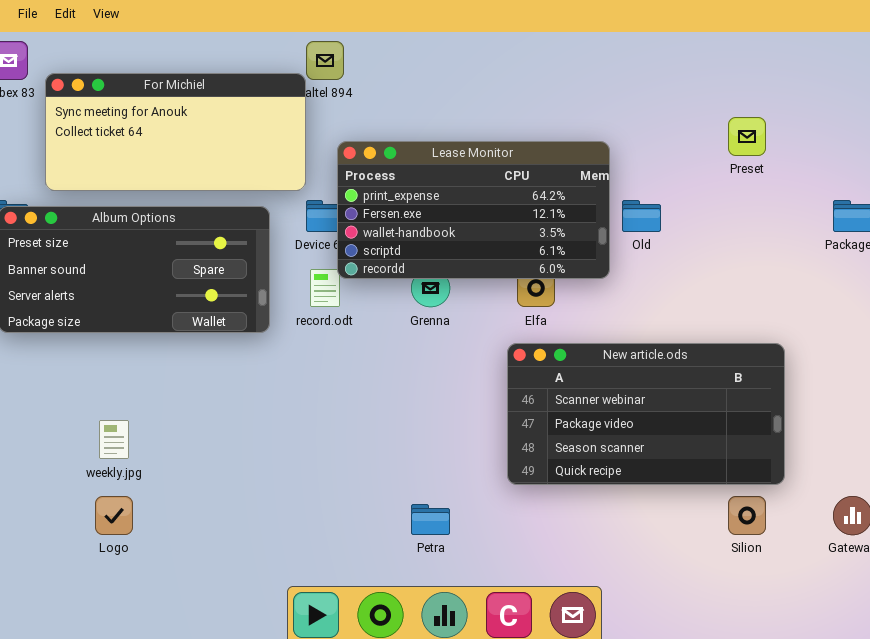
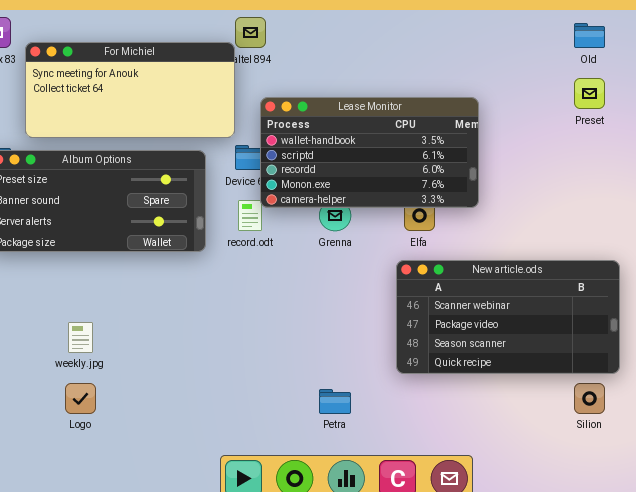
Lease Monitor: [337,141,610,279] -> [260,97,479,208], scrolled down 2 rows
Old: [622,200,661,232] -> [574,23,605,48], moved

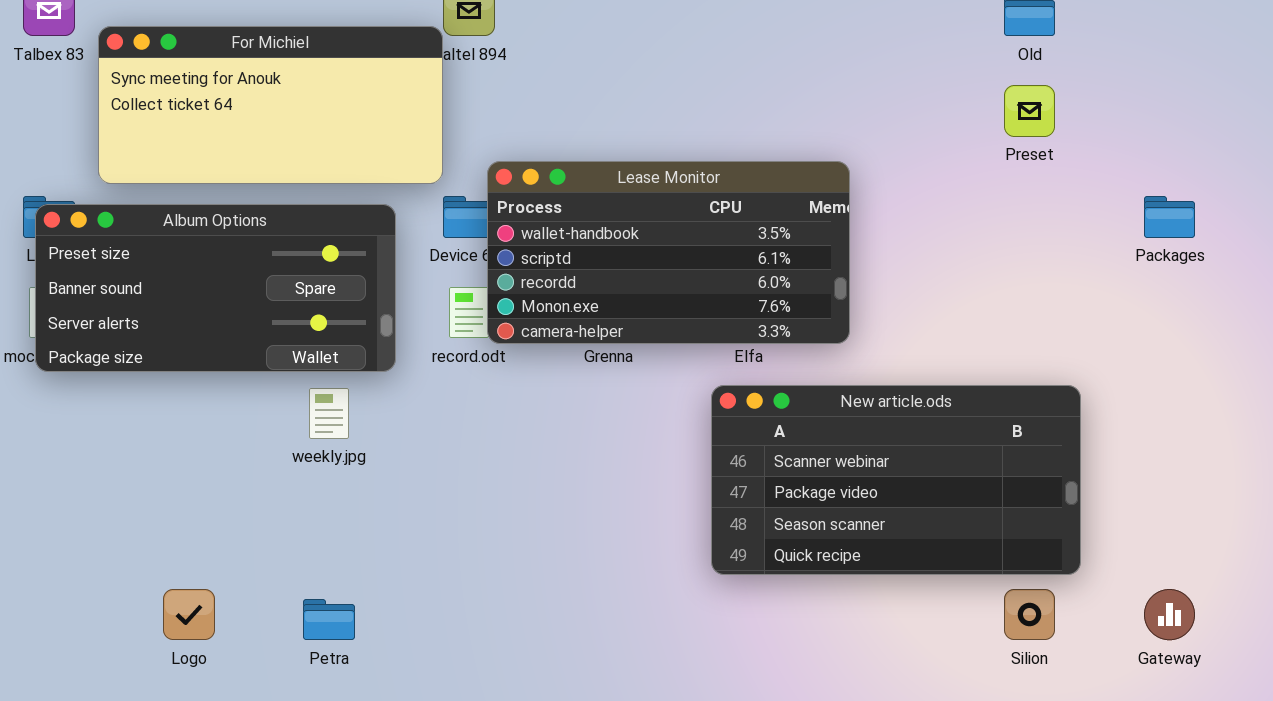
Lease Monitor: [260,97,479,208] -> [487,161,850,344], moved
weekly.jpg: [68,322,93,353] -> [309,388,349,439], moved
Petra: [319,389,351,414] -> [303,599,355,640], moved

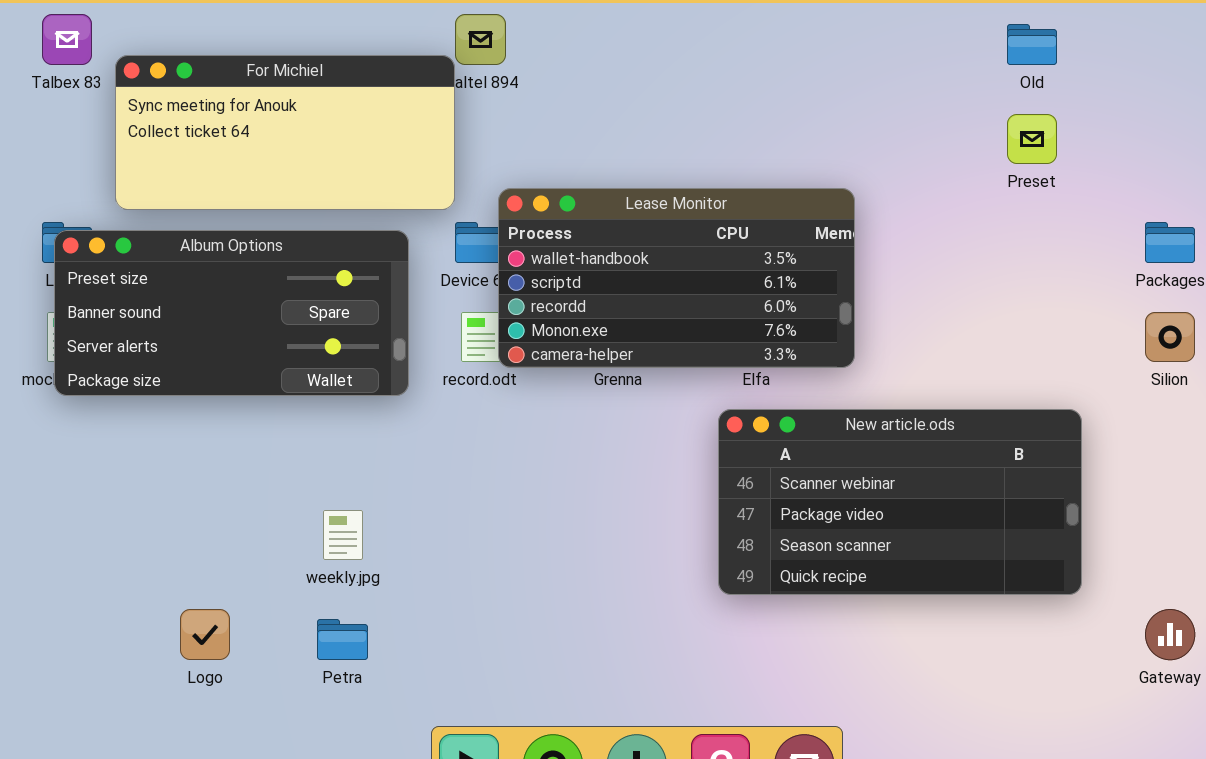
weekly.jpg: [309,388,349,439] -> [323,510,363,560], moved
Silion: [1004,589,1055,640] -> [1145,312,1195,362], moved

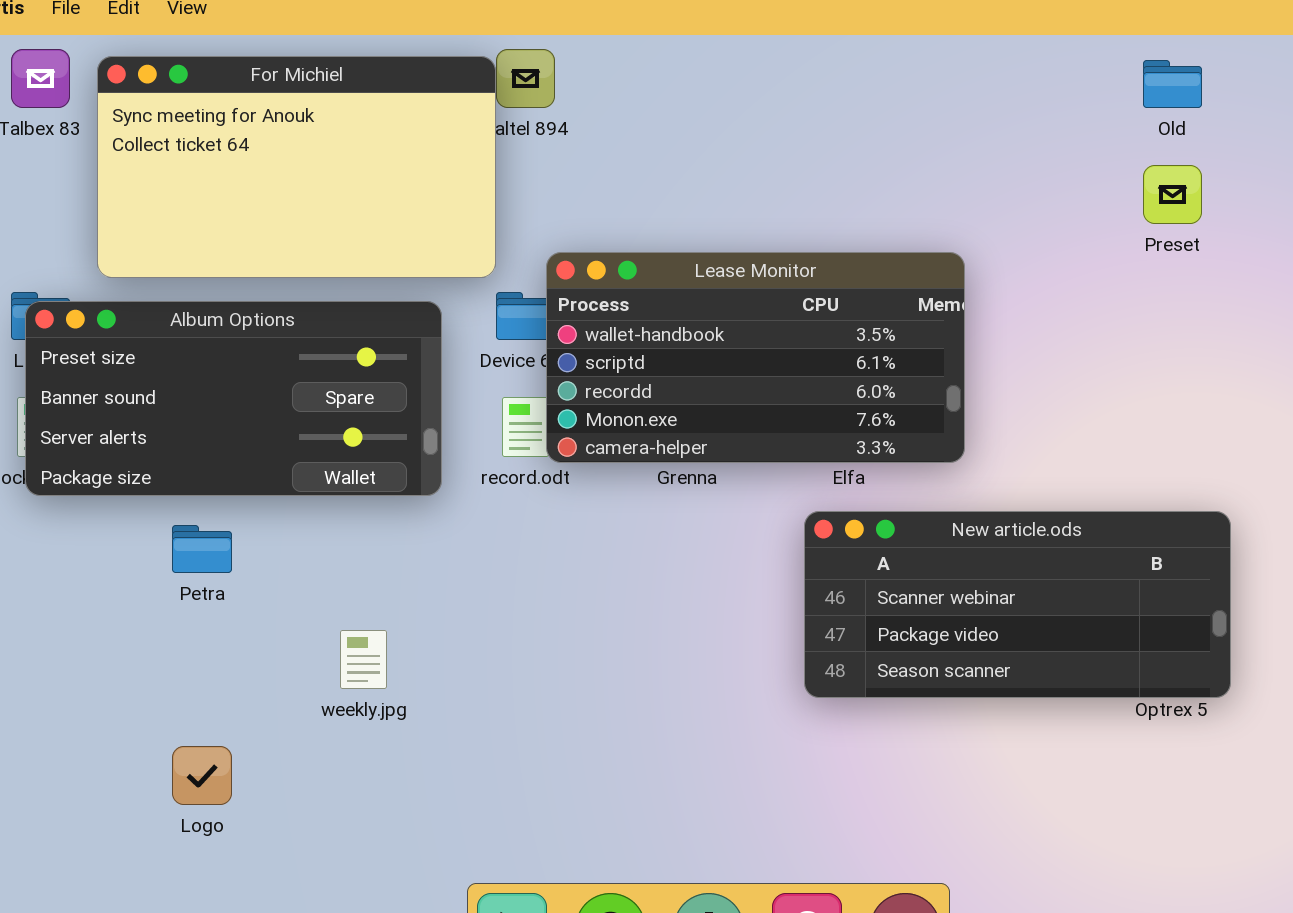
For Michiel: [115,55,455,210] -> [97,56,496,278], resized
New article.ods: [718,409,1082,595] -> [804,511,1231,698], resized
Petra: [317,619,368,660] -> [172,525,232,573], moved

